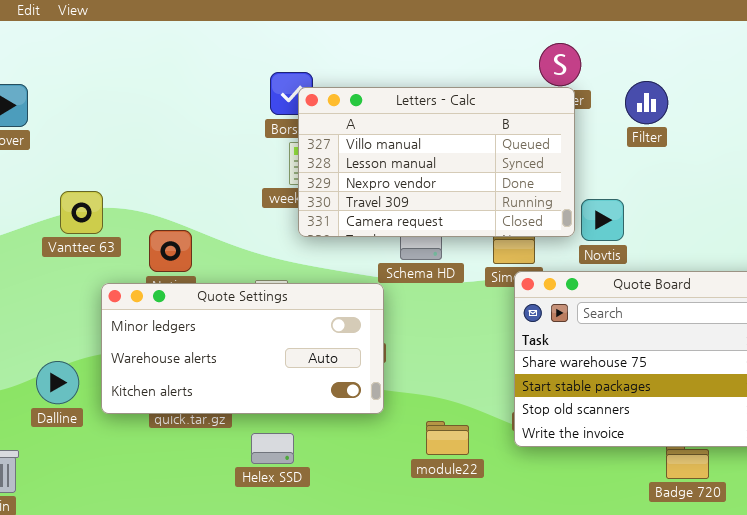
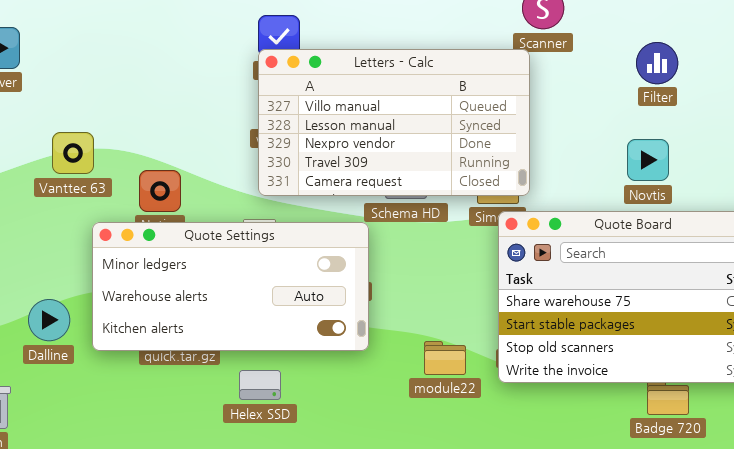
Filter: [625,81,668,124] -> [636,42,678,84], moved
Letters - Calc: [298,87,575,237] -> [258,49,530,196], moved
Novtis: [581,199,624,241] -> [627,139,669,181], moved
module22: [426,421,469,455] -> [424,341,466,375], moved

